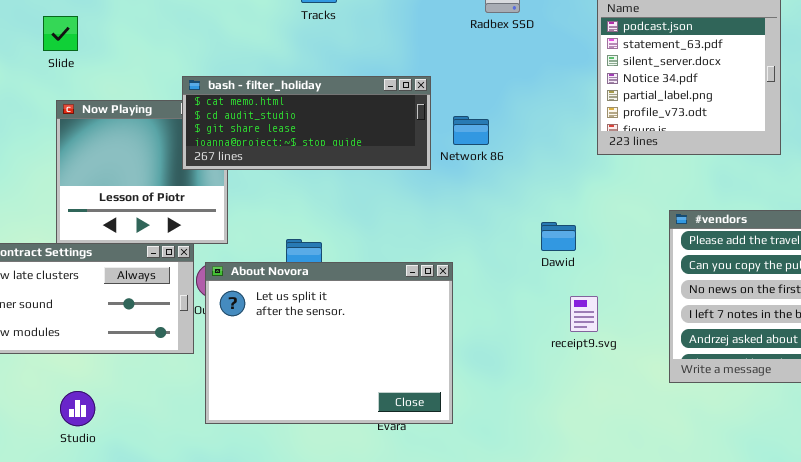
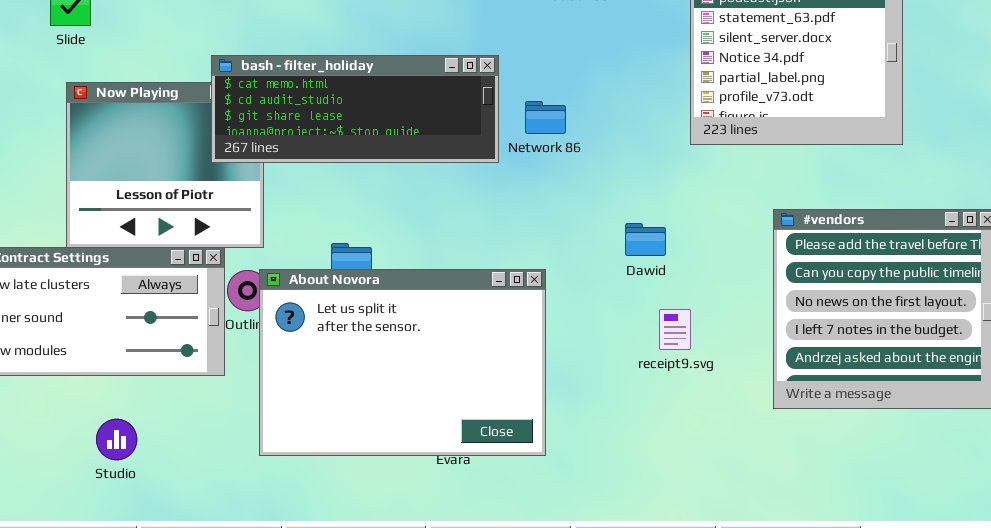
About Novora: [205,262,453,424] -> [259,269,546,456], moved
Studio: [60,391,95,426] -> [96,419,137,460], moved

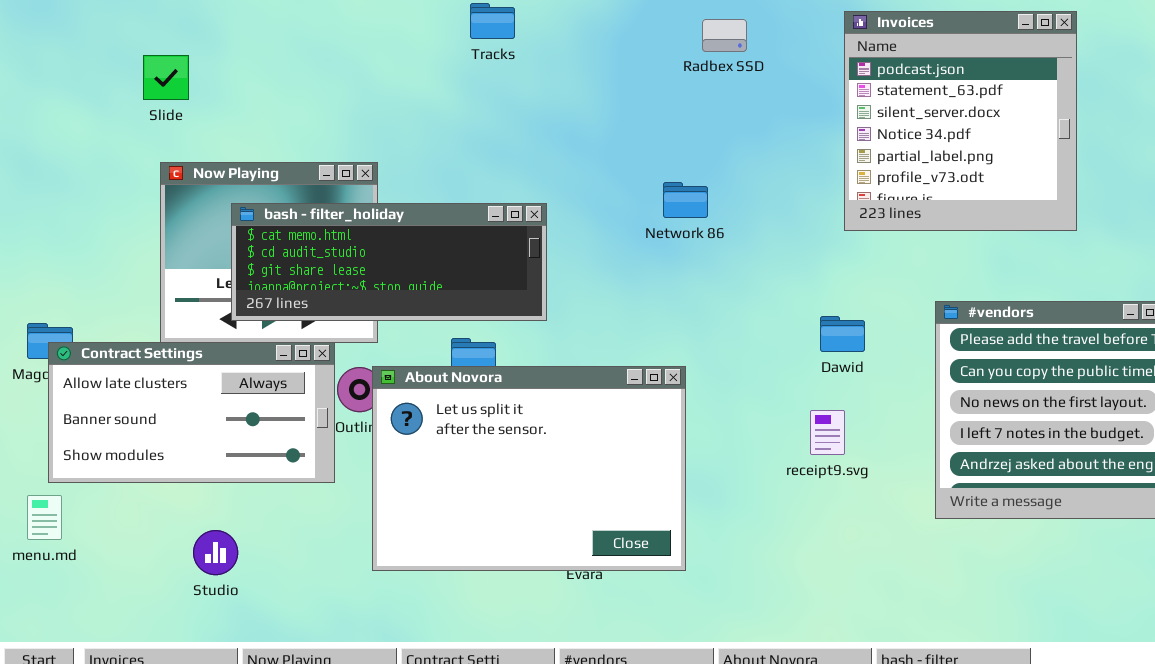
bash - filter_holiday: [211,55,499,163] -> [231,203,547,321], moved
Dawid: [625,223,666,256] -> [820,316,865,352], moved

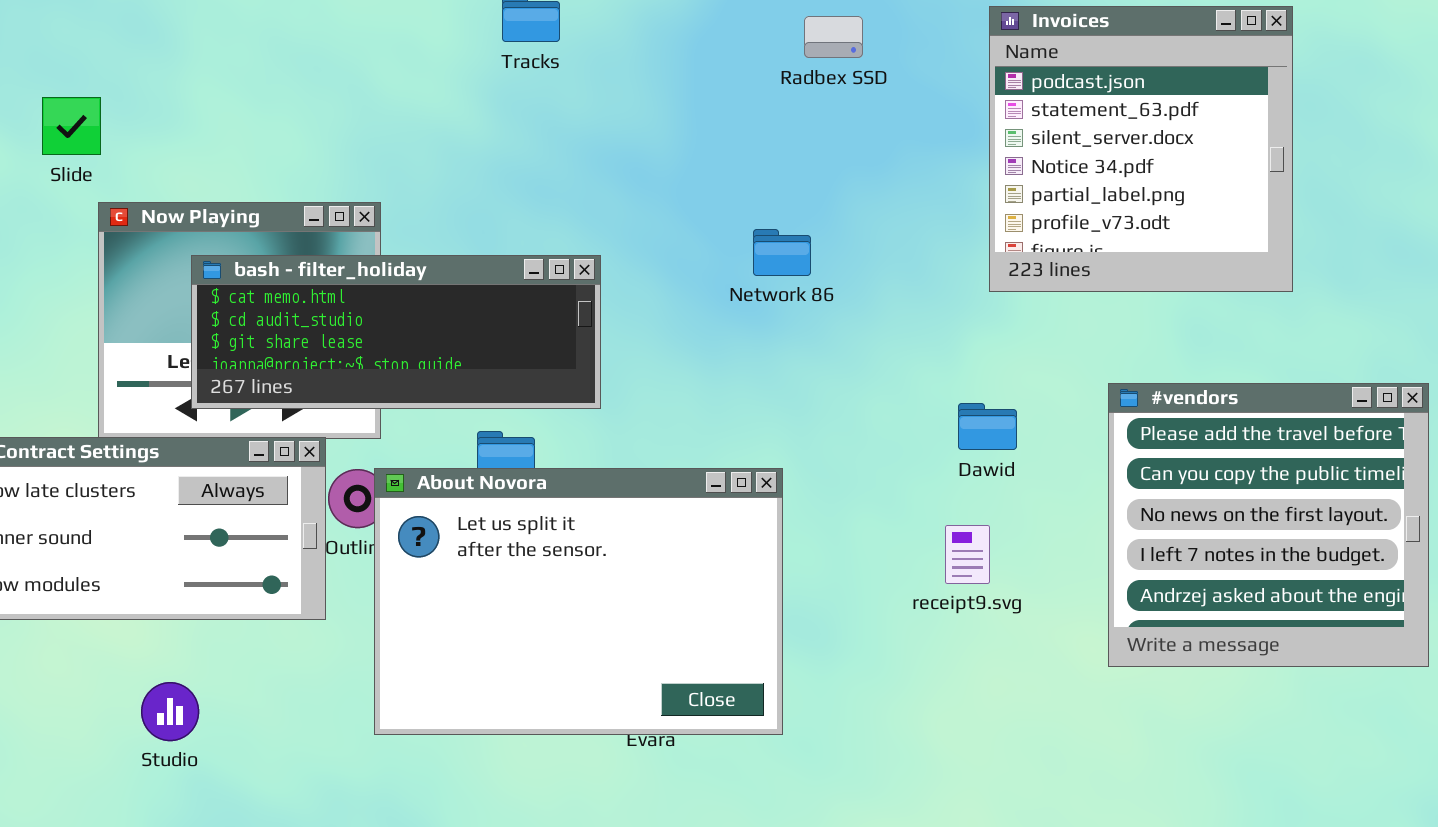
Slide: [143,55,189,100] -> [42,97,101,155], moved

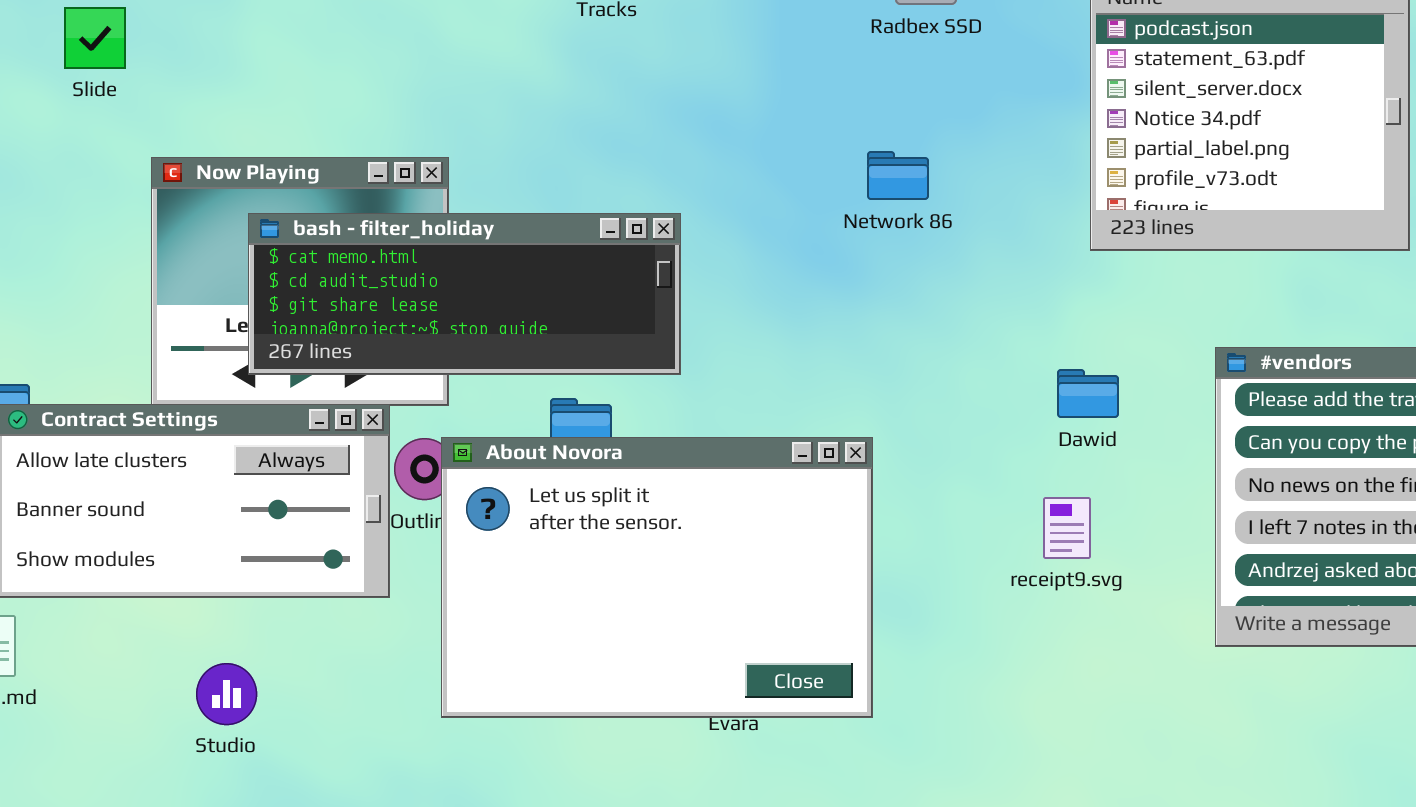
Slide: [42,97,101,155] -> [64,7,126,69], moved
Network 86: [753,229,811,276] -> [867,151,929,200], moved

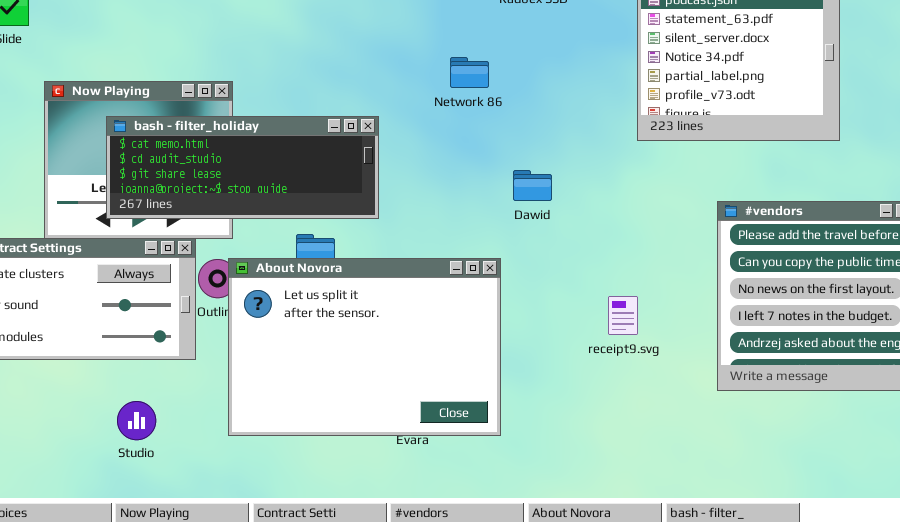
Network 86: [867,151,929,200] -> [450,57,489,88], moved
Dawid: [1057,369,1119,418] -> [513,170,552,201], moved
Studio: [196,663,257,725] -> [117,401,156,440], moved

